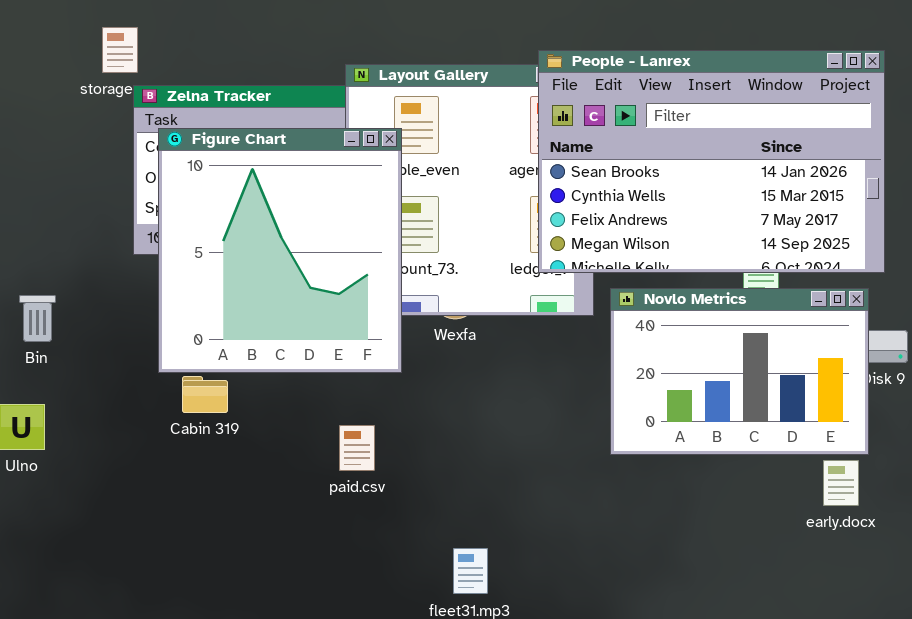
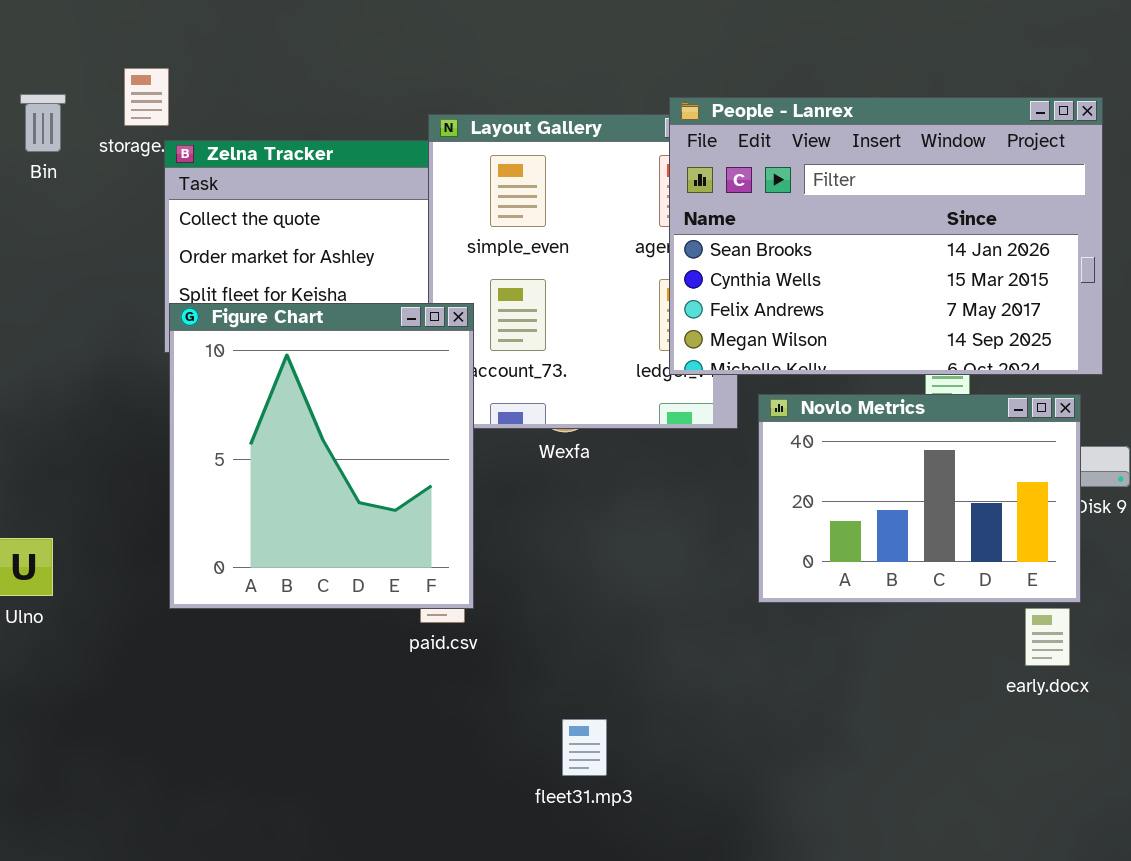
Figure Chart: [158,128,402,373] -> [169,303,474,609], moved
Bin: [19,295,56,342] -> [20,94,66,152], moved

